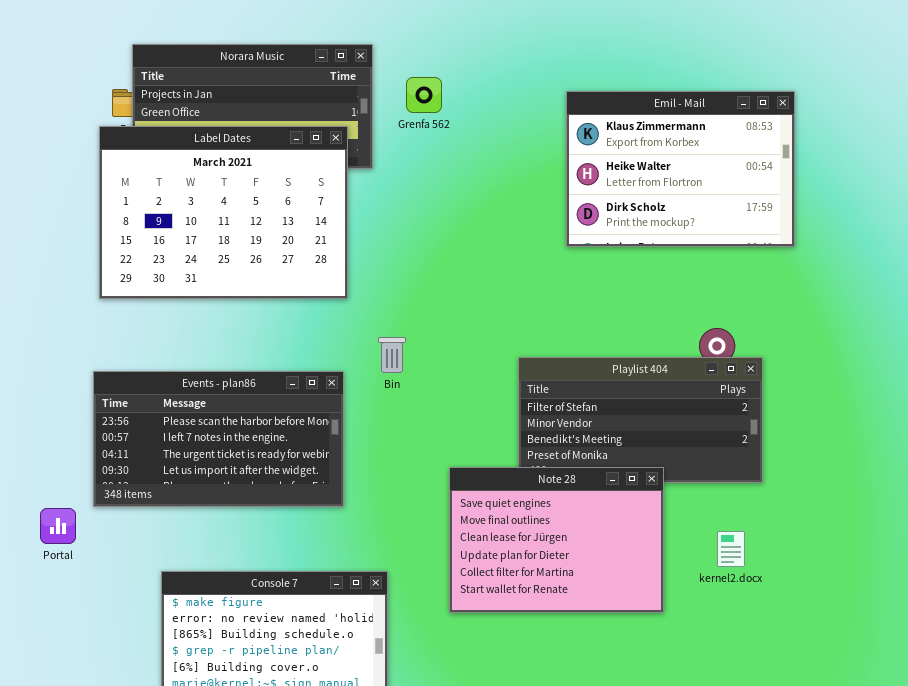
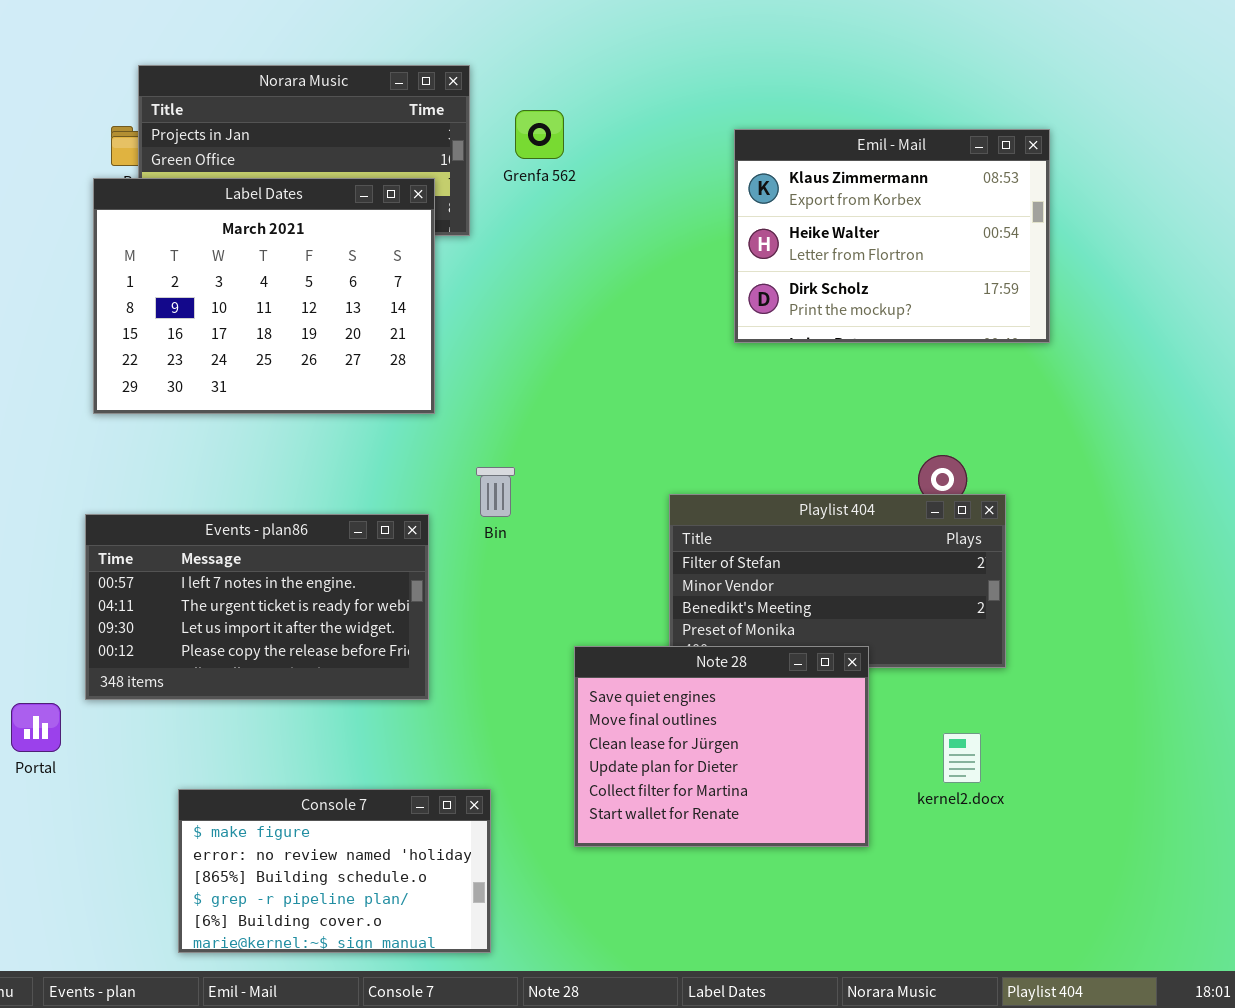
Events - plan86: [93,371,344,507] -> [85,514,429,700], scrolled down 1 row

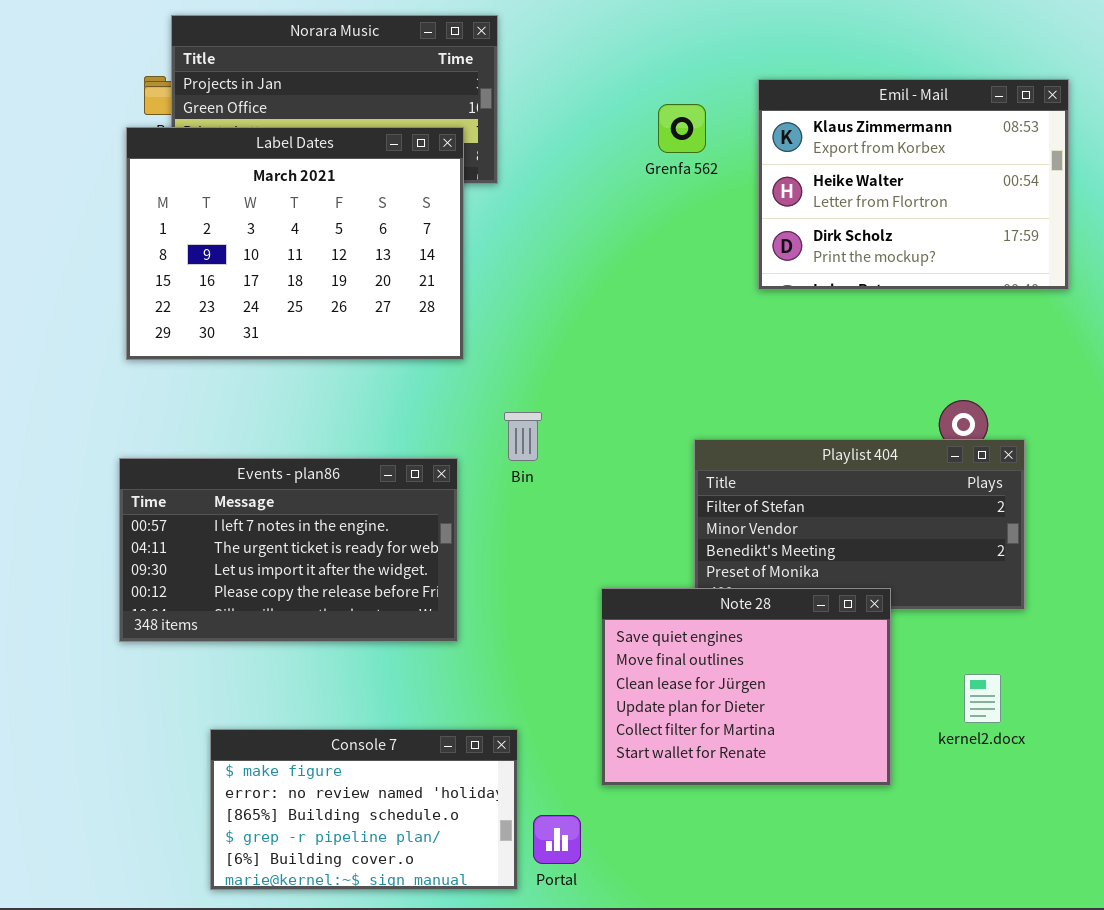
Grenfa 562: [515,110,564,159] -> [658,104,706,153], moved
Portal: [11,703,61,752] -> [533,815,581,864], moved

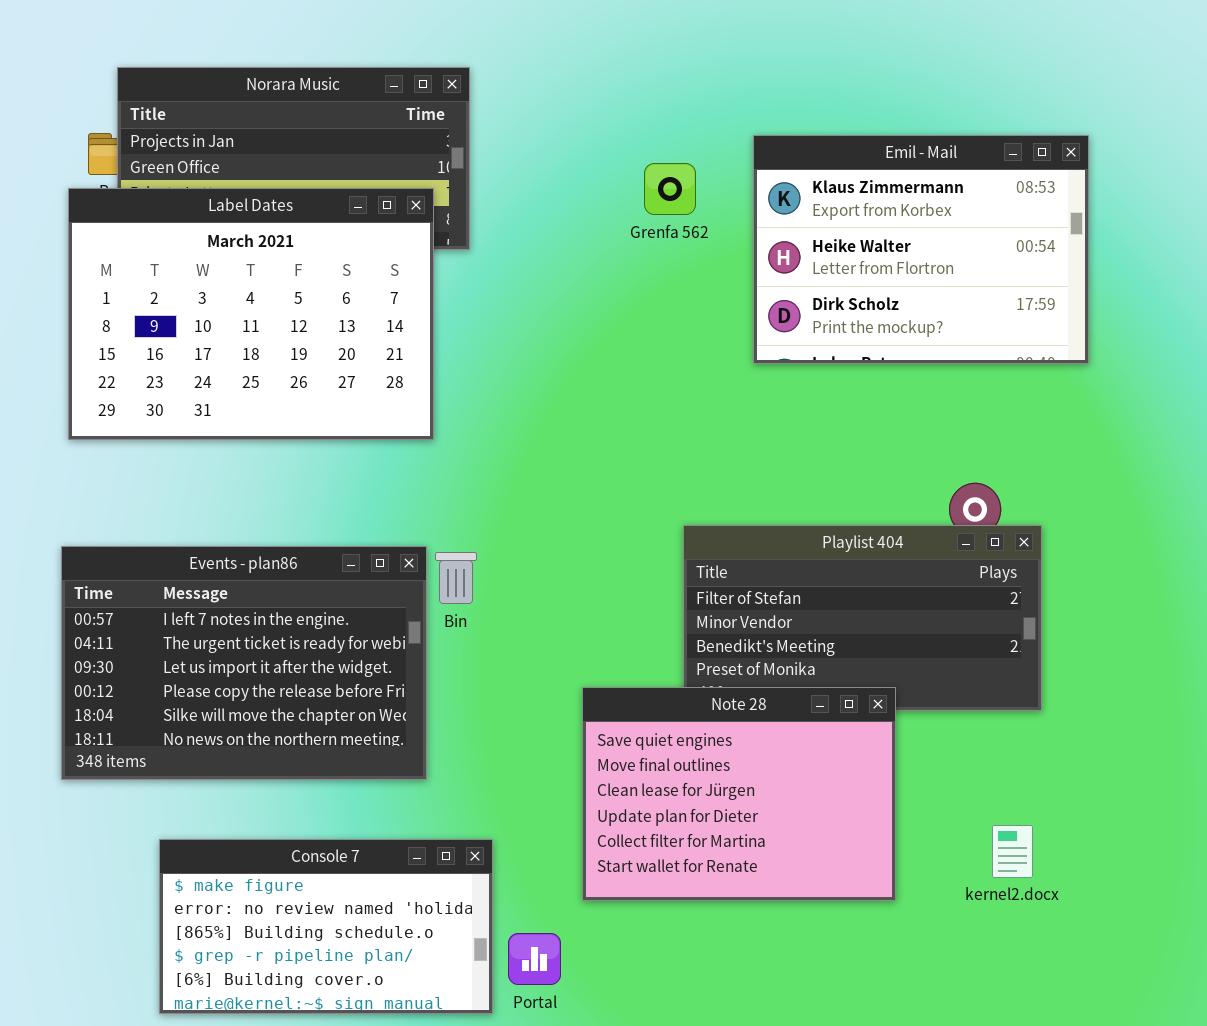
Bin: [504,412,542,461] -> [435,552,477,604], moved
Events - plan86: [119,458,458,642] -> [61,546,427,780], resized
kernel2.docx: [964,674,1001,723] -> [992,825,1033,878], moved

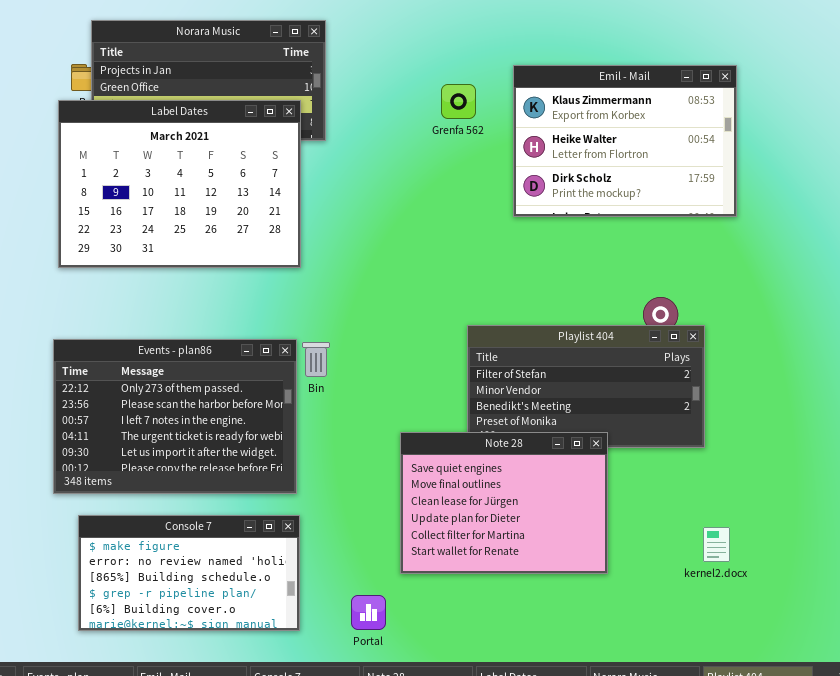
Events - plan86: [61,546,427,780] -> [53,339,297,494], scrolled up 2 rows
kernel2.docx: [992,825,1033,878] -> [703,527,730,562], moved
Console 7: [159,839,493,1014] -> [78,515,300,631], moved

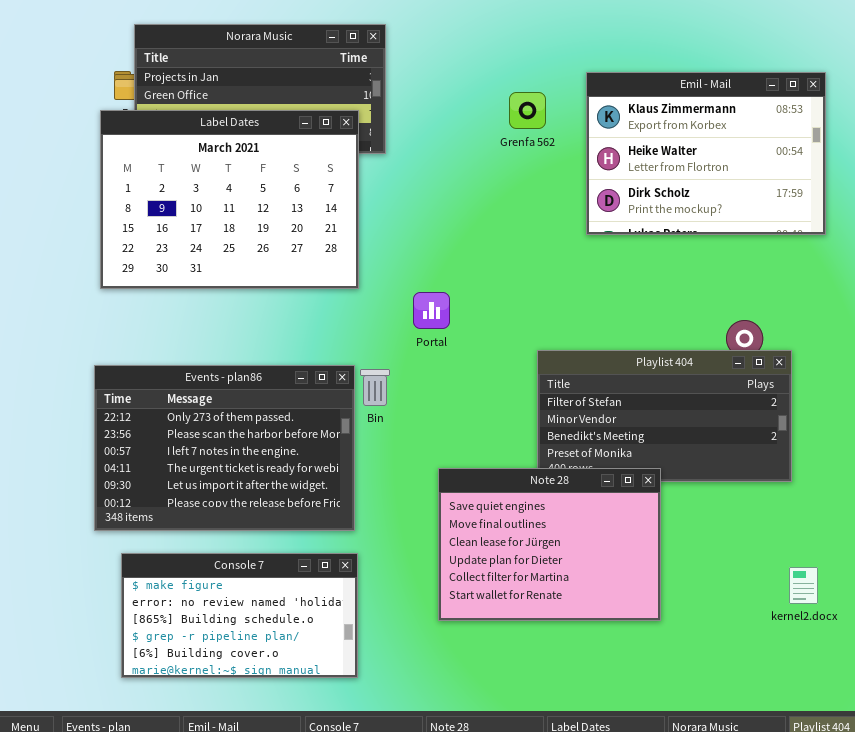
Note 28: [400,432,608,574] -> [438,468,661,621], moved
Portal: [351,595,386,630] -> [413,292,450,329], moved

